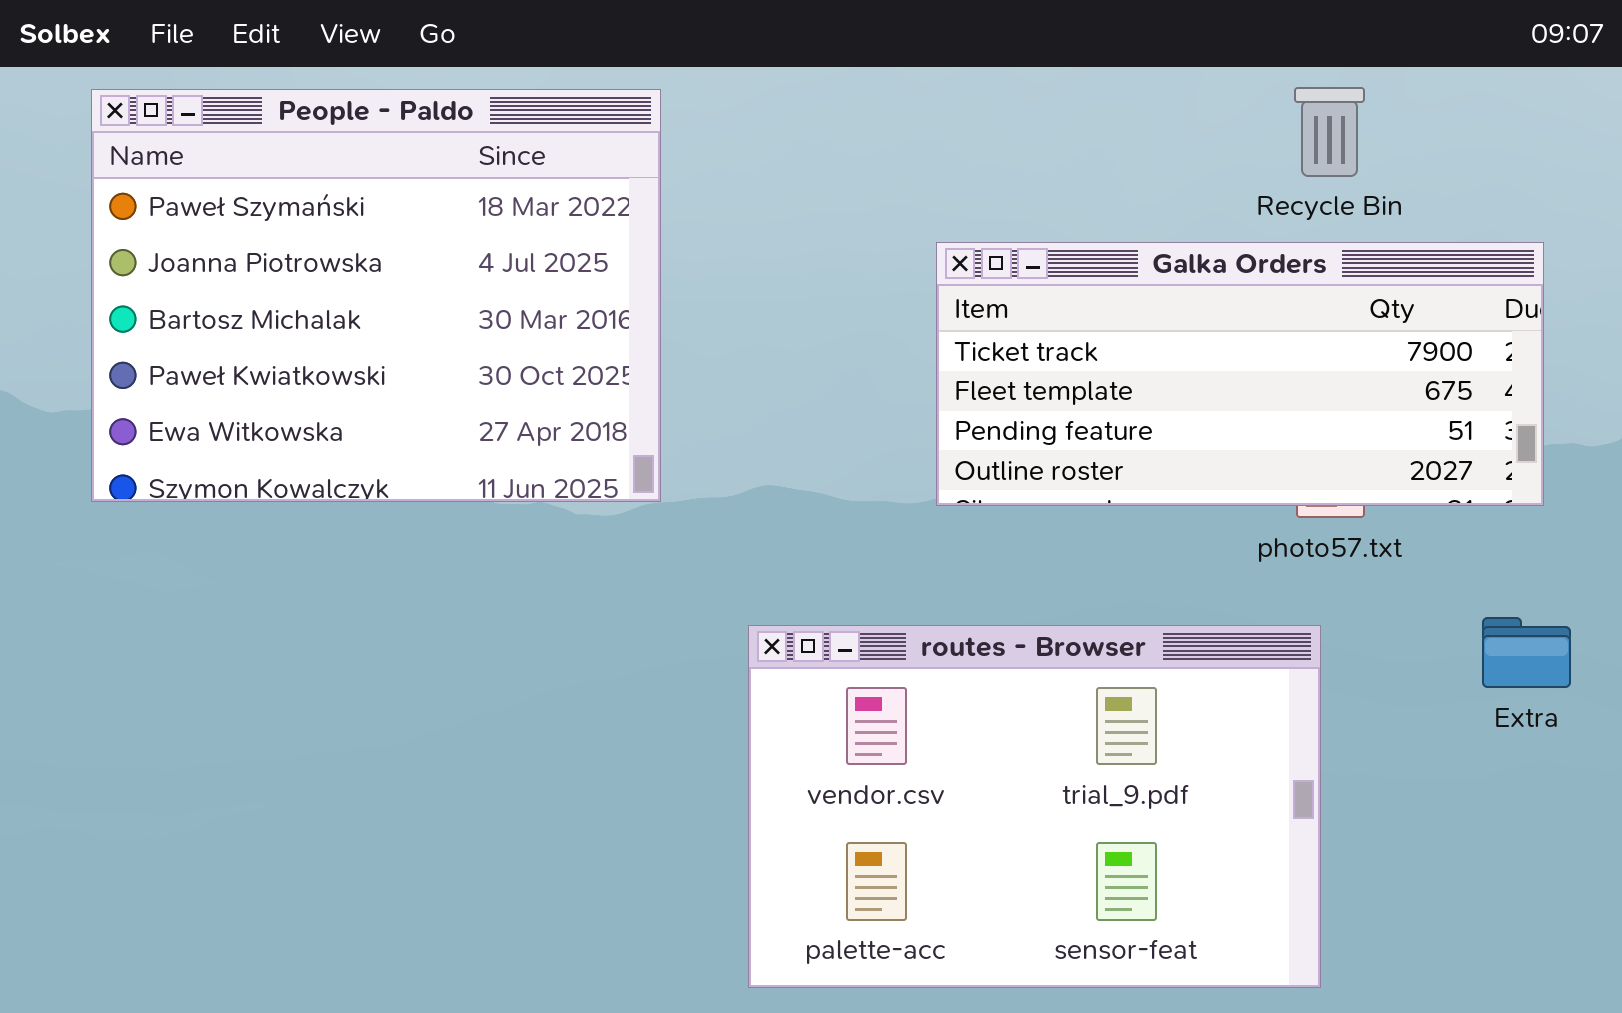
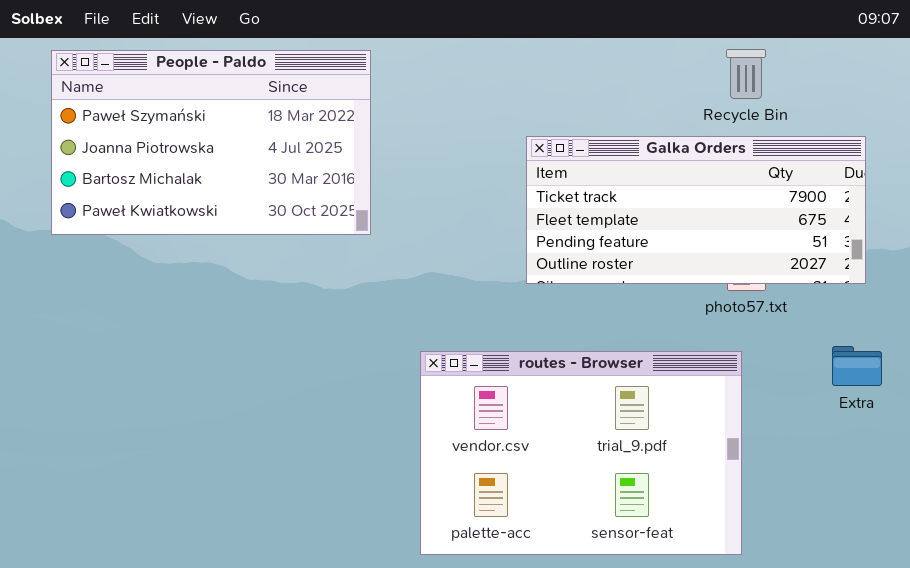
People - Paldo: [91,89,661,502] -> [51,50,371,235], resized

